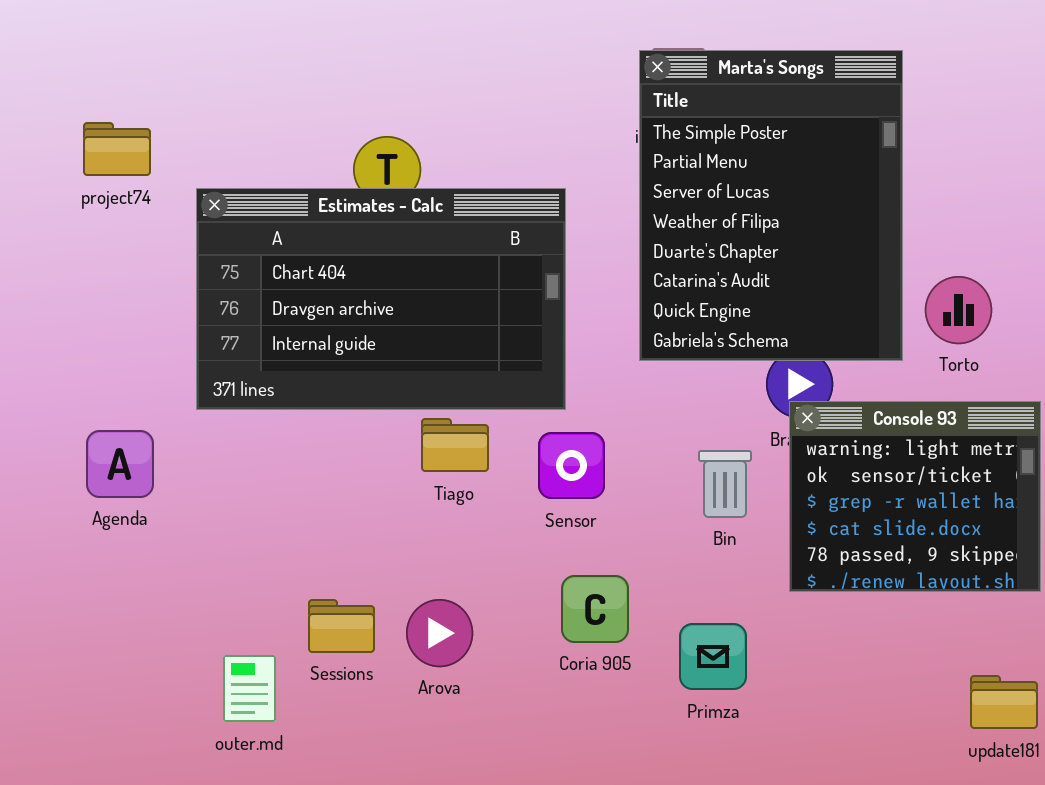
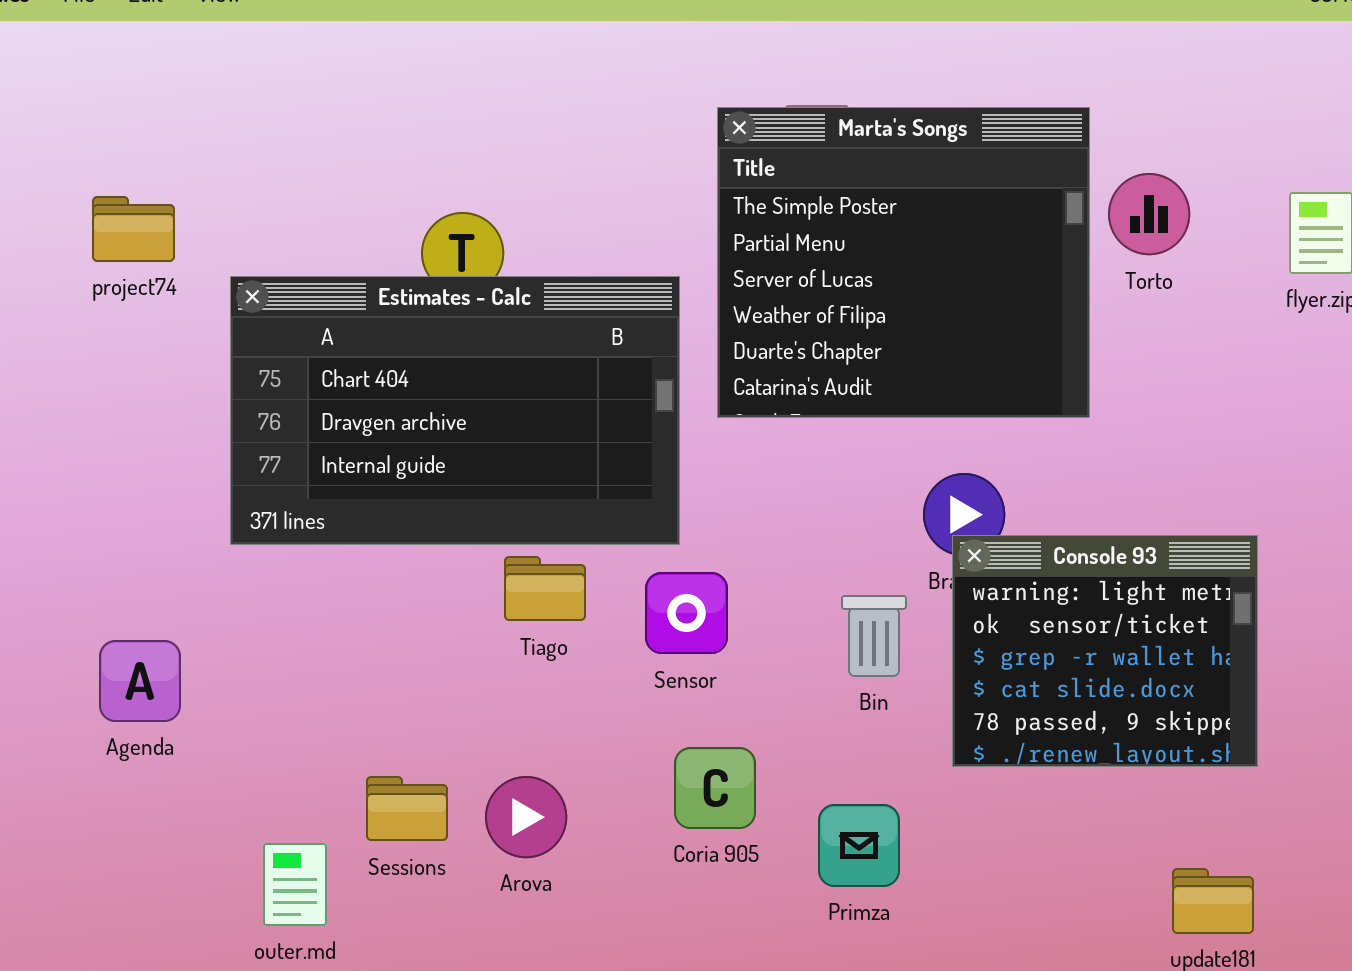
Marta's Songs: [639,50,903,361] -> [717,107,1090,418], resized
Torto: [925,276,992,344] -> [1108,173,1190,255], moved
Agenda: [86,430,154,498] -> [99,640,181,722], moved

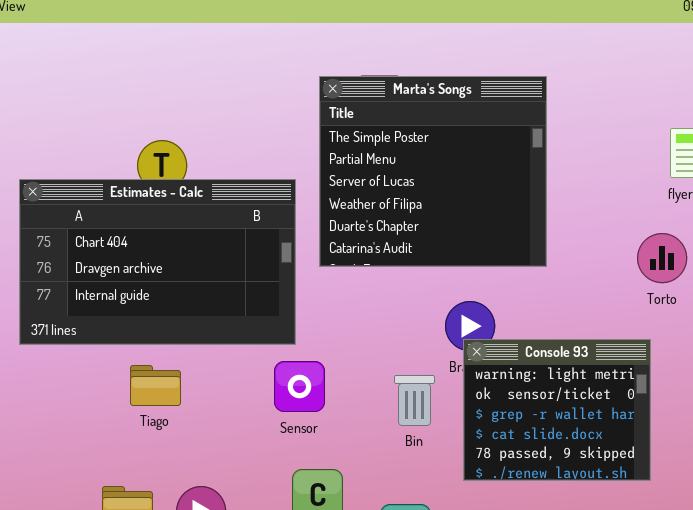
Torto: [1108,173,1190,255] -> [637,233,687,283], moved
Tiago: [504,556,586,621] -> [130,365,181,406], moved

